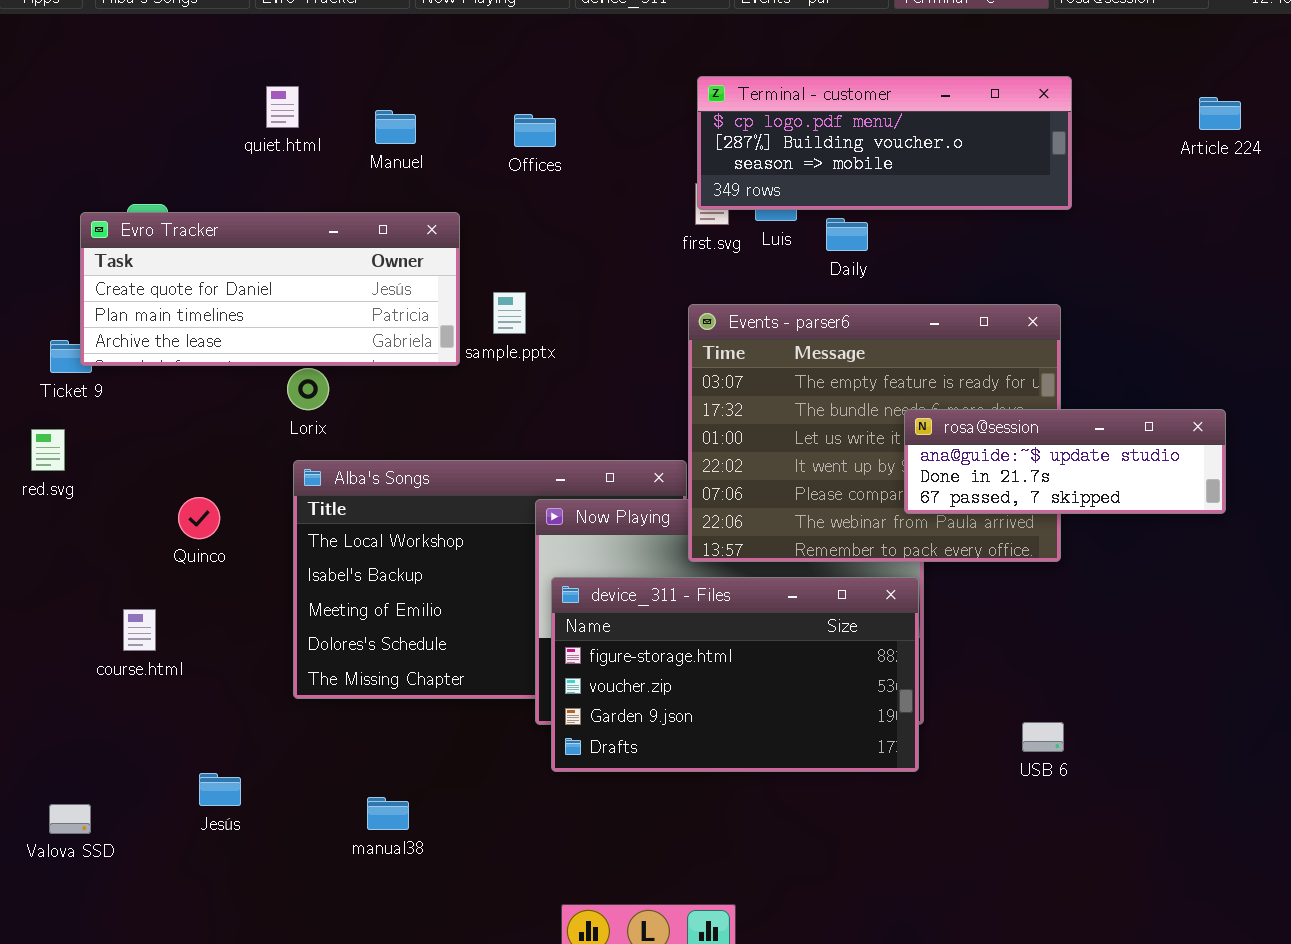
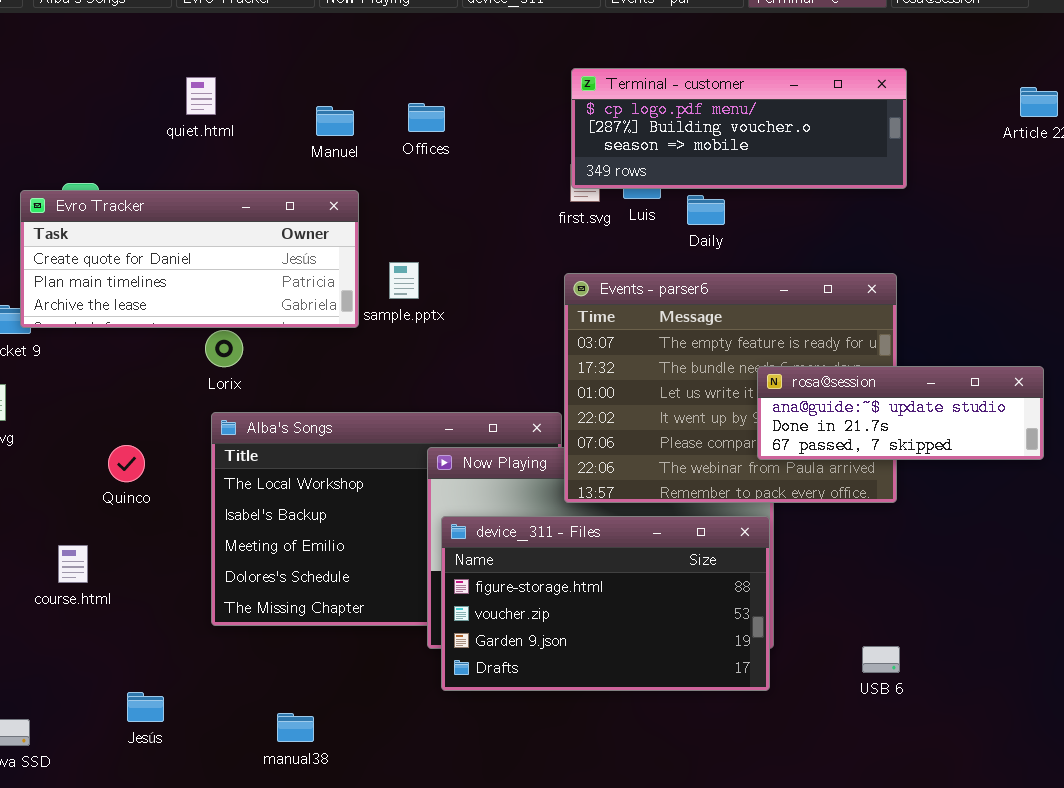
Manuel: [375,110,416,144] -> [316,106,354,136], moved

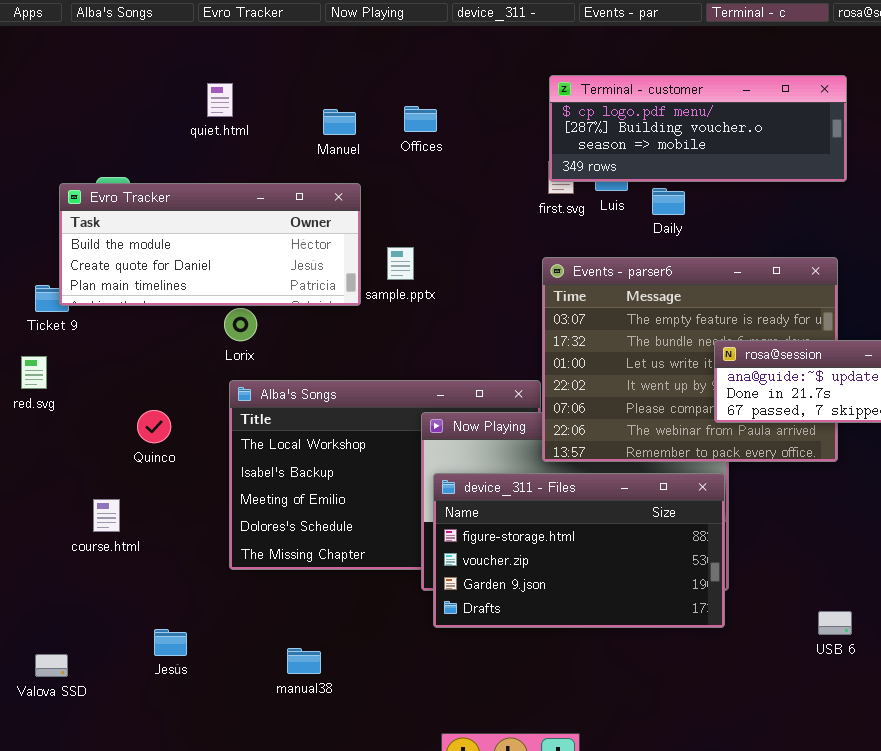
Evro Tracker: [20,190,359,328] -> [59,183,361,306], scrolled up 1 row
USB 6: [862,646,900,673] -> [818,611,852,635], moved

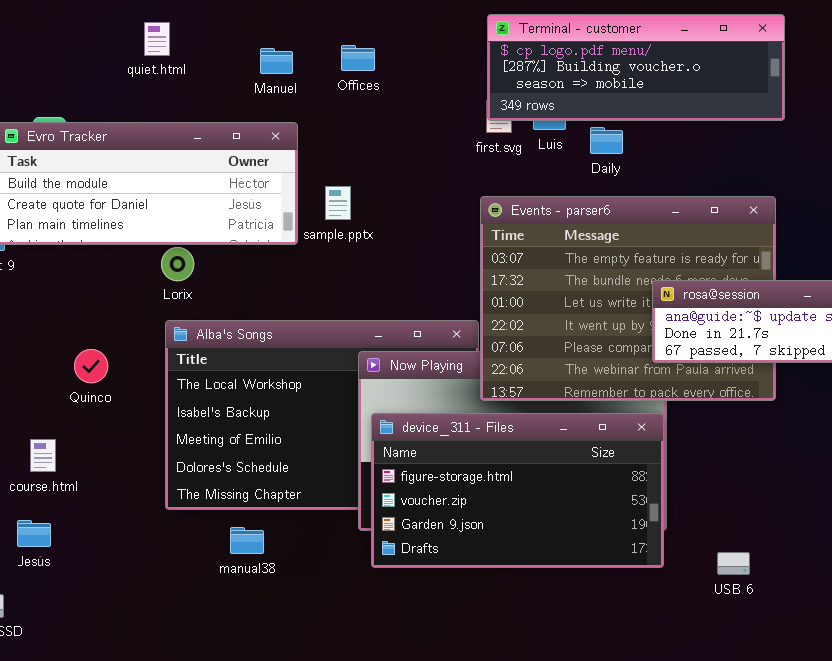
USB 6: [818,611,852,635] -> [717,552,750,575], moved
Jesús: [154,629,187,656] -> [17,520,51,547], moved
manual38: [287,648,321,674] -> [230,527,264,554], moved

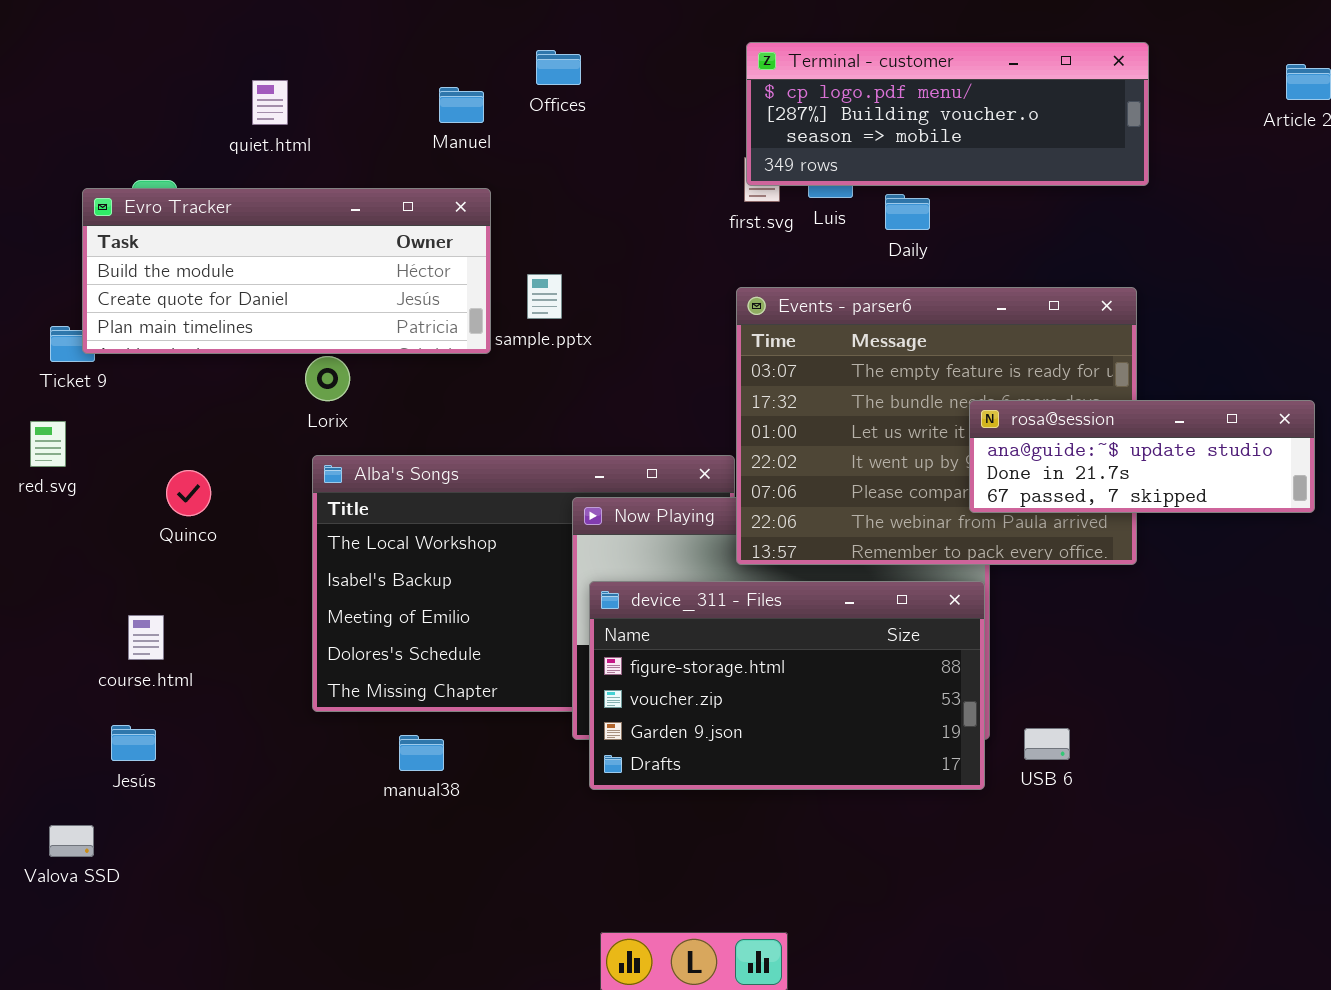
quiet.html: [144,22,170,56] -> [252,80,288,125], moved
Offices: [341,45,375,71] -> [536,50,581,85], moved
Quinco: [74,349,108,383] -> [166,470,211,516], moved
USB 6: [717,552,750,575] -> [1024,728,1070,760], moved

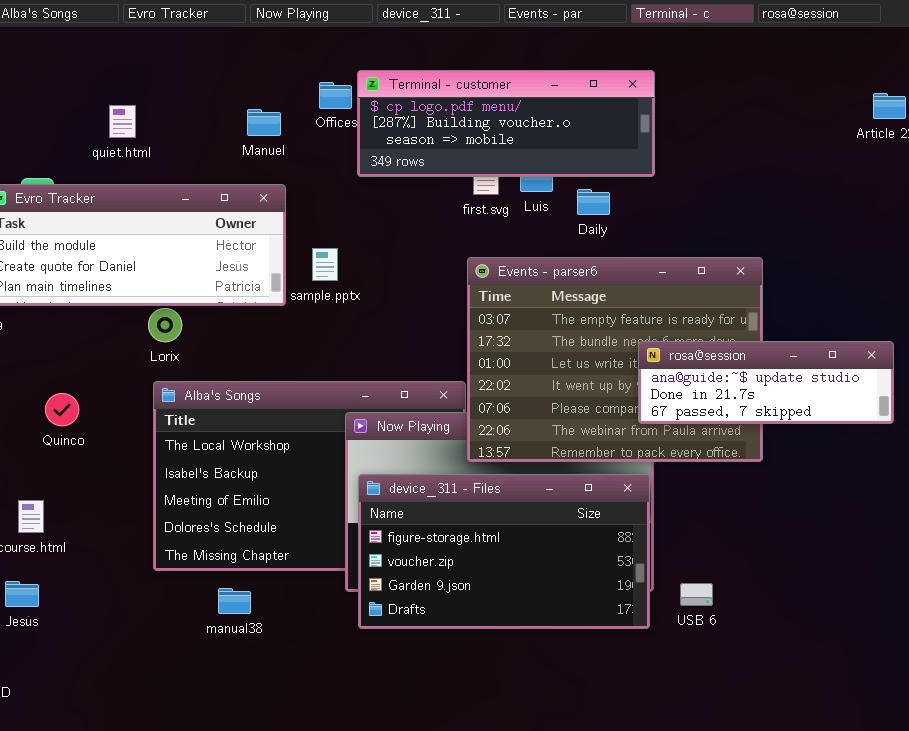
Terminal - customer: [746,42,1149,186] -> [357,70,655,177], moved

